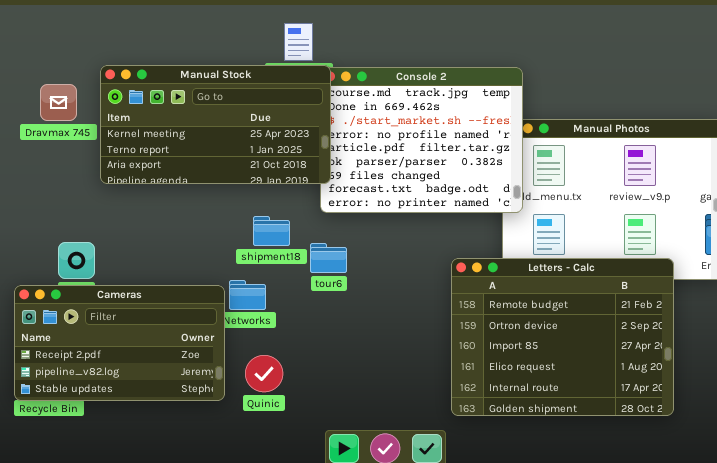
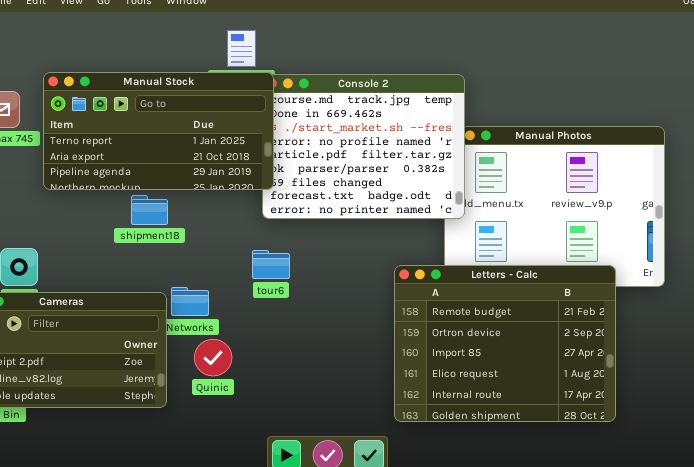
Manual Stock: [100,65,331,184] -> [43,72,274,190], scrolled down 1 row
shipment18: [253,216,290,246] -> [131,195,168,225], moved
Quinic: [245,355,283,392] -> [194,339,232,376], moved

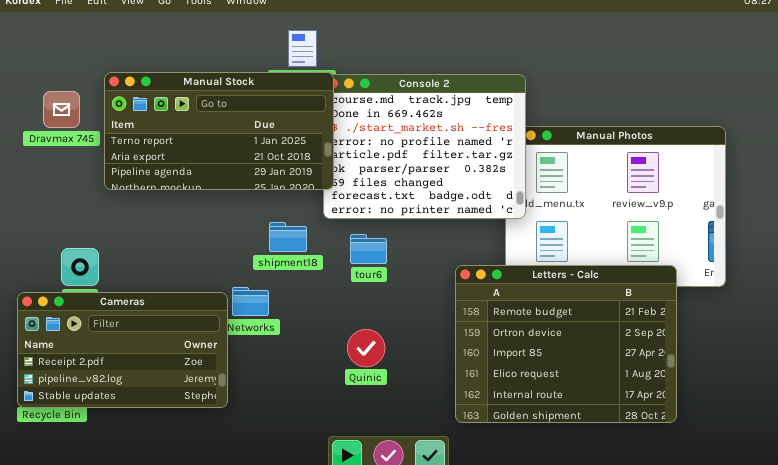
shipment18: [131,195,168,225] -> [269,222,307,252], moved
tour6: [252,250,290,279] -> [350,234,387,264], moved
Quinic: [194,339,232,376] -> [347,329,385,367], moved

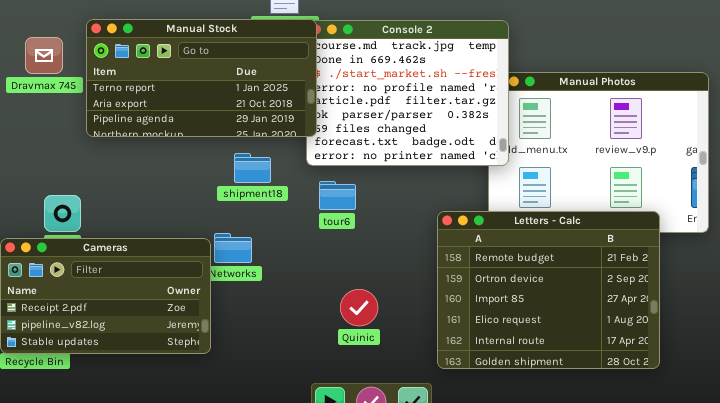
shipment18: [269,222,307,252] -> [234,153,271,183], moved
tour6: [350,234,387,264] -> [319,181,356,210], moved
Quinic: [347,329,385,367] -> [340,289,378,326], moved

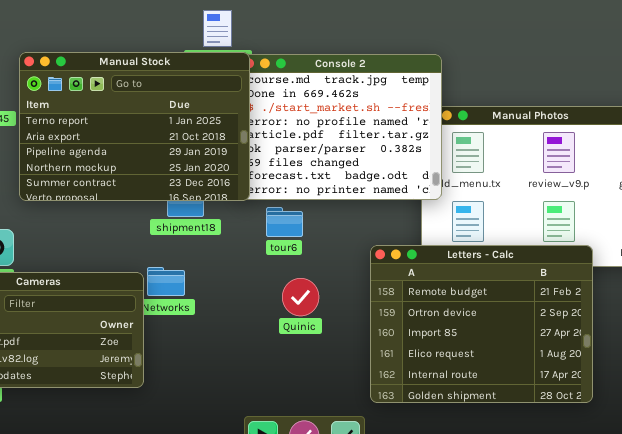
Manual Stock: [86,19,317,137] -> [19,52,250,201], resized
tour6: [319,181,356,210] -> [266,207,303,237], moved
Quinic: [340,289,378,326] -> [282,278,319,316], moved

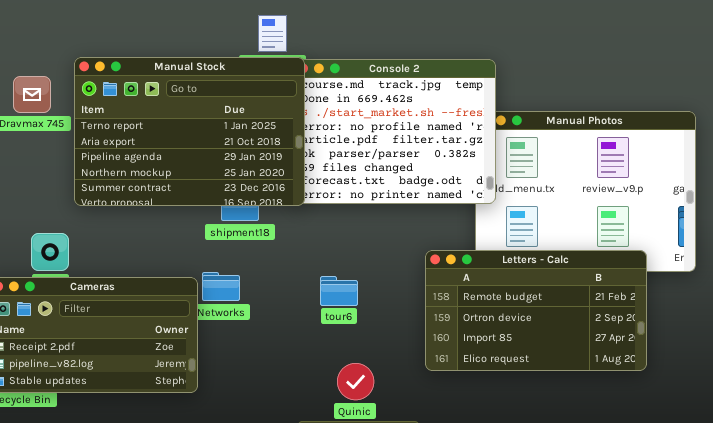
tour6: [266,207,303,237] -> [320,276,358,306], moved
Letters - Calc: [370,245,593,403] -> [425,250,647,371], resized
Quinic: [282,278,319,316] -> [337,363,374,400], moved

